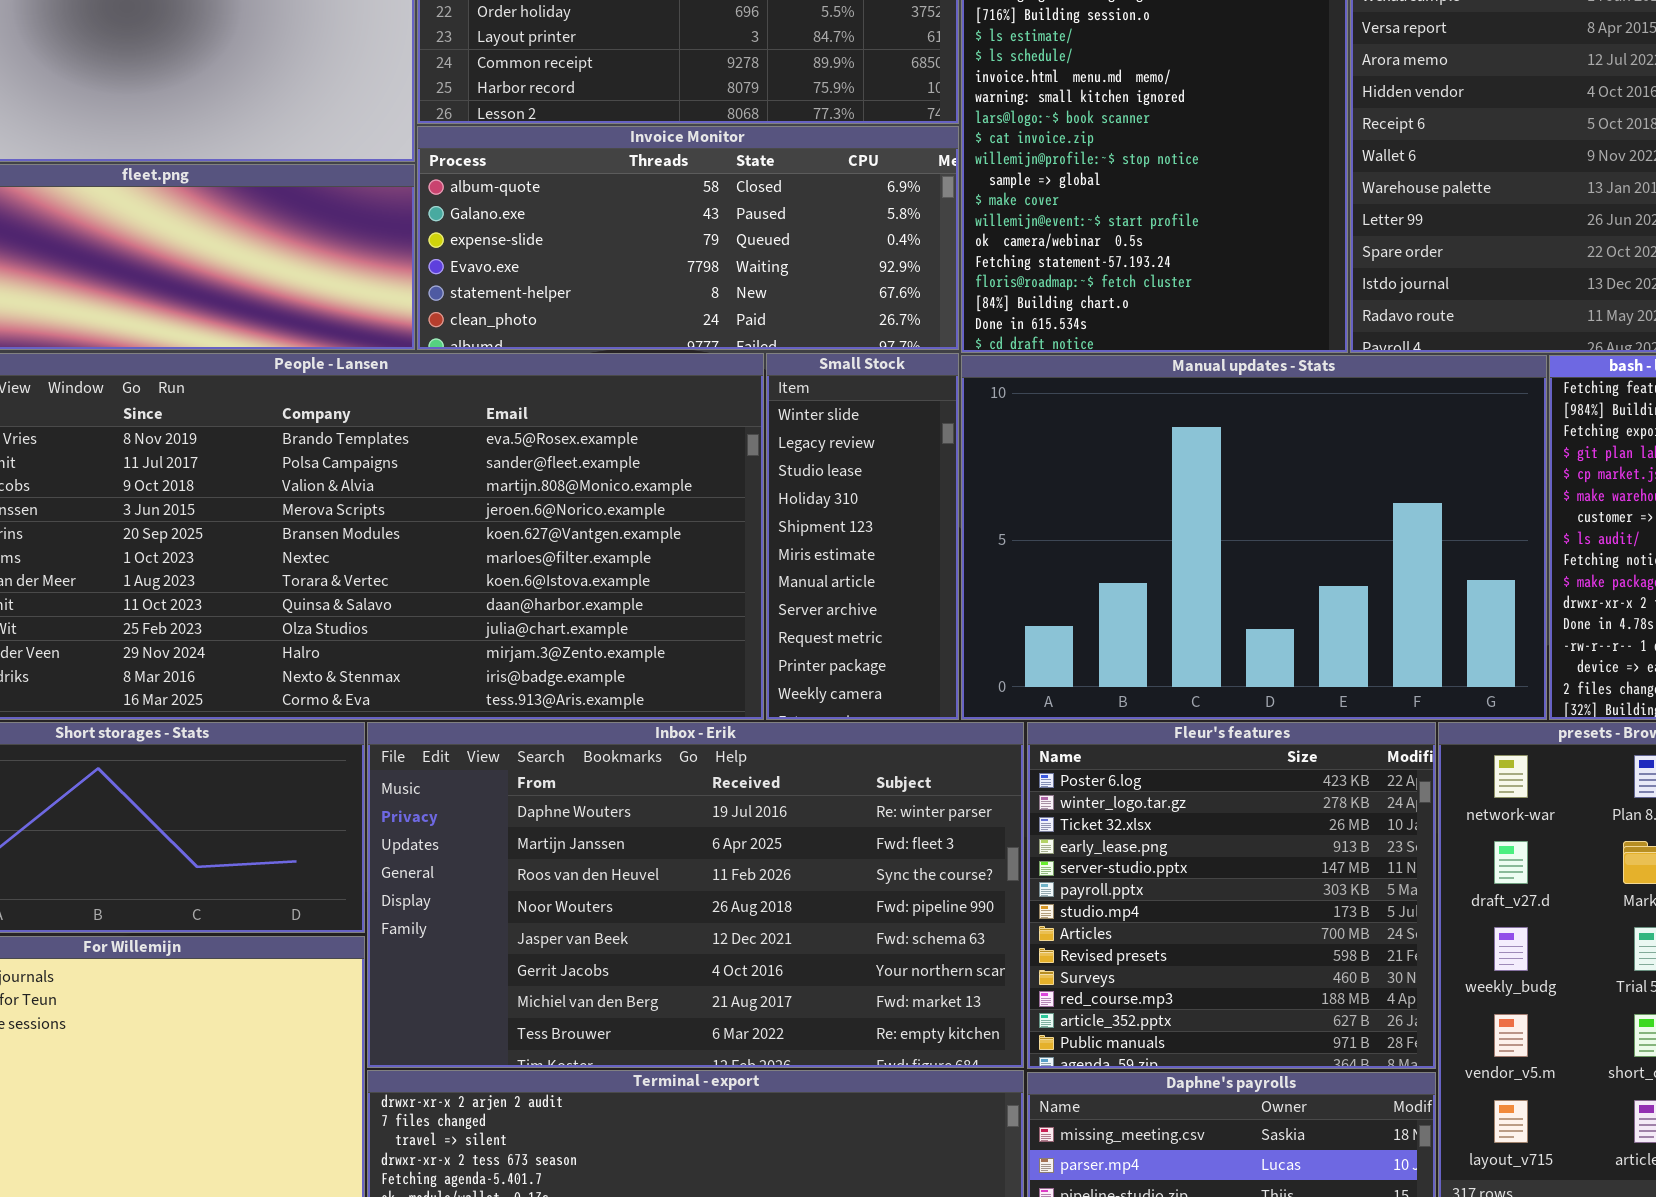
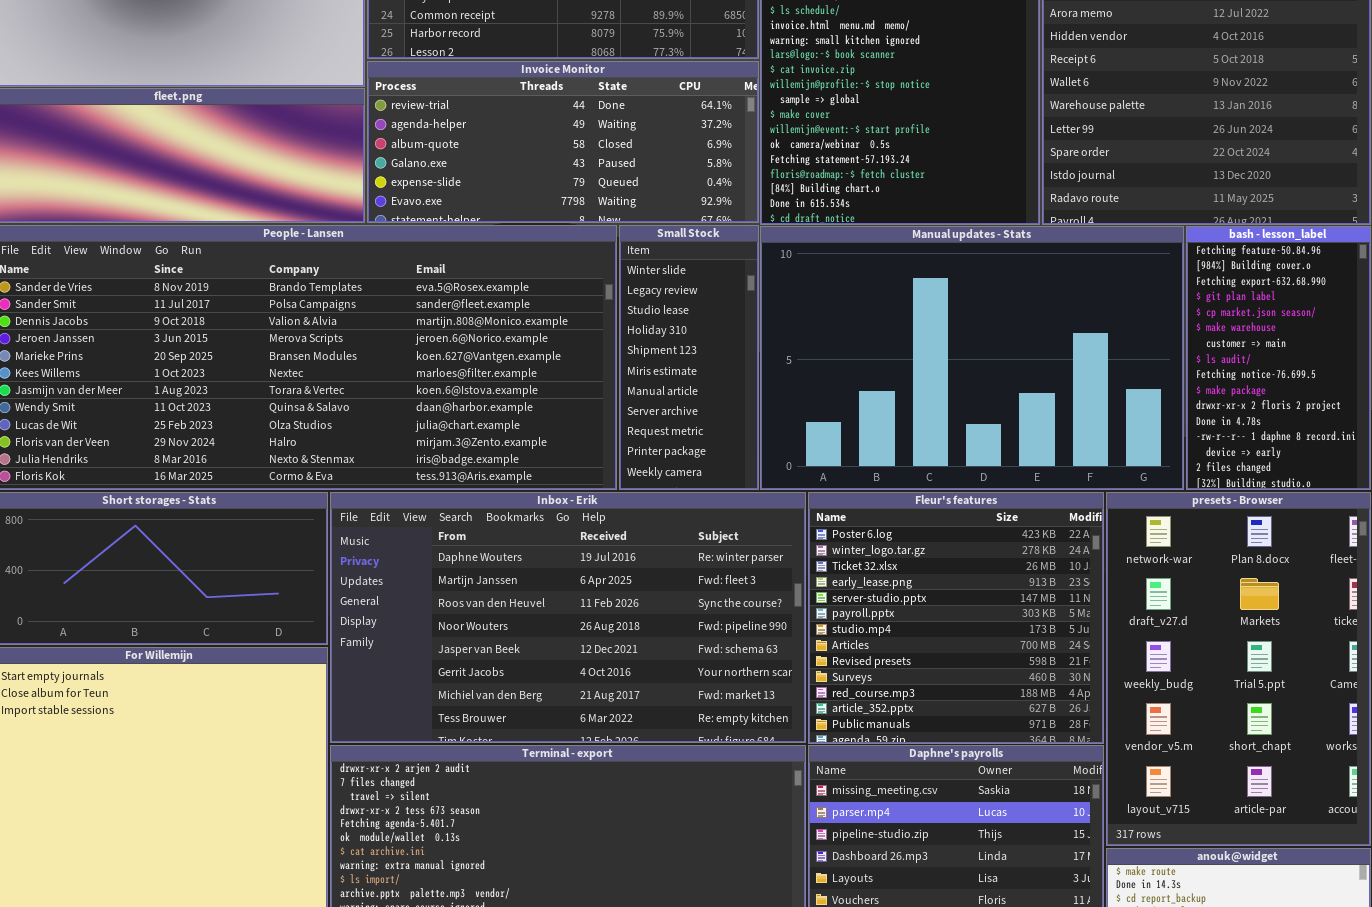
Invoice Monitor: [417,126,959,350] -> [367,61,759,223], scrolled up 2 rows

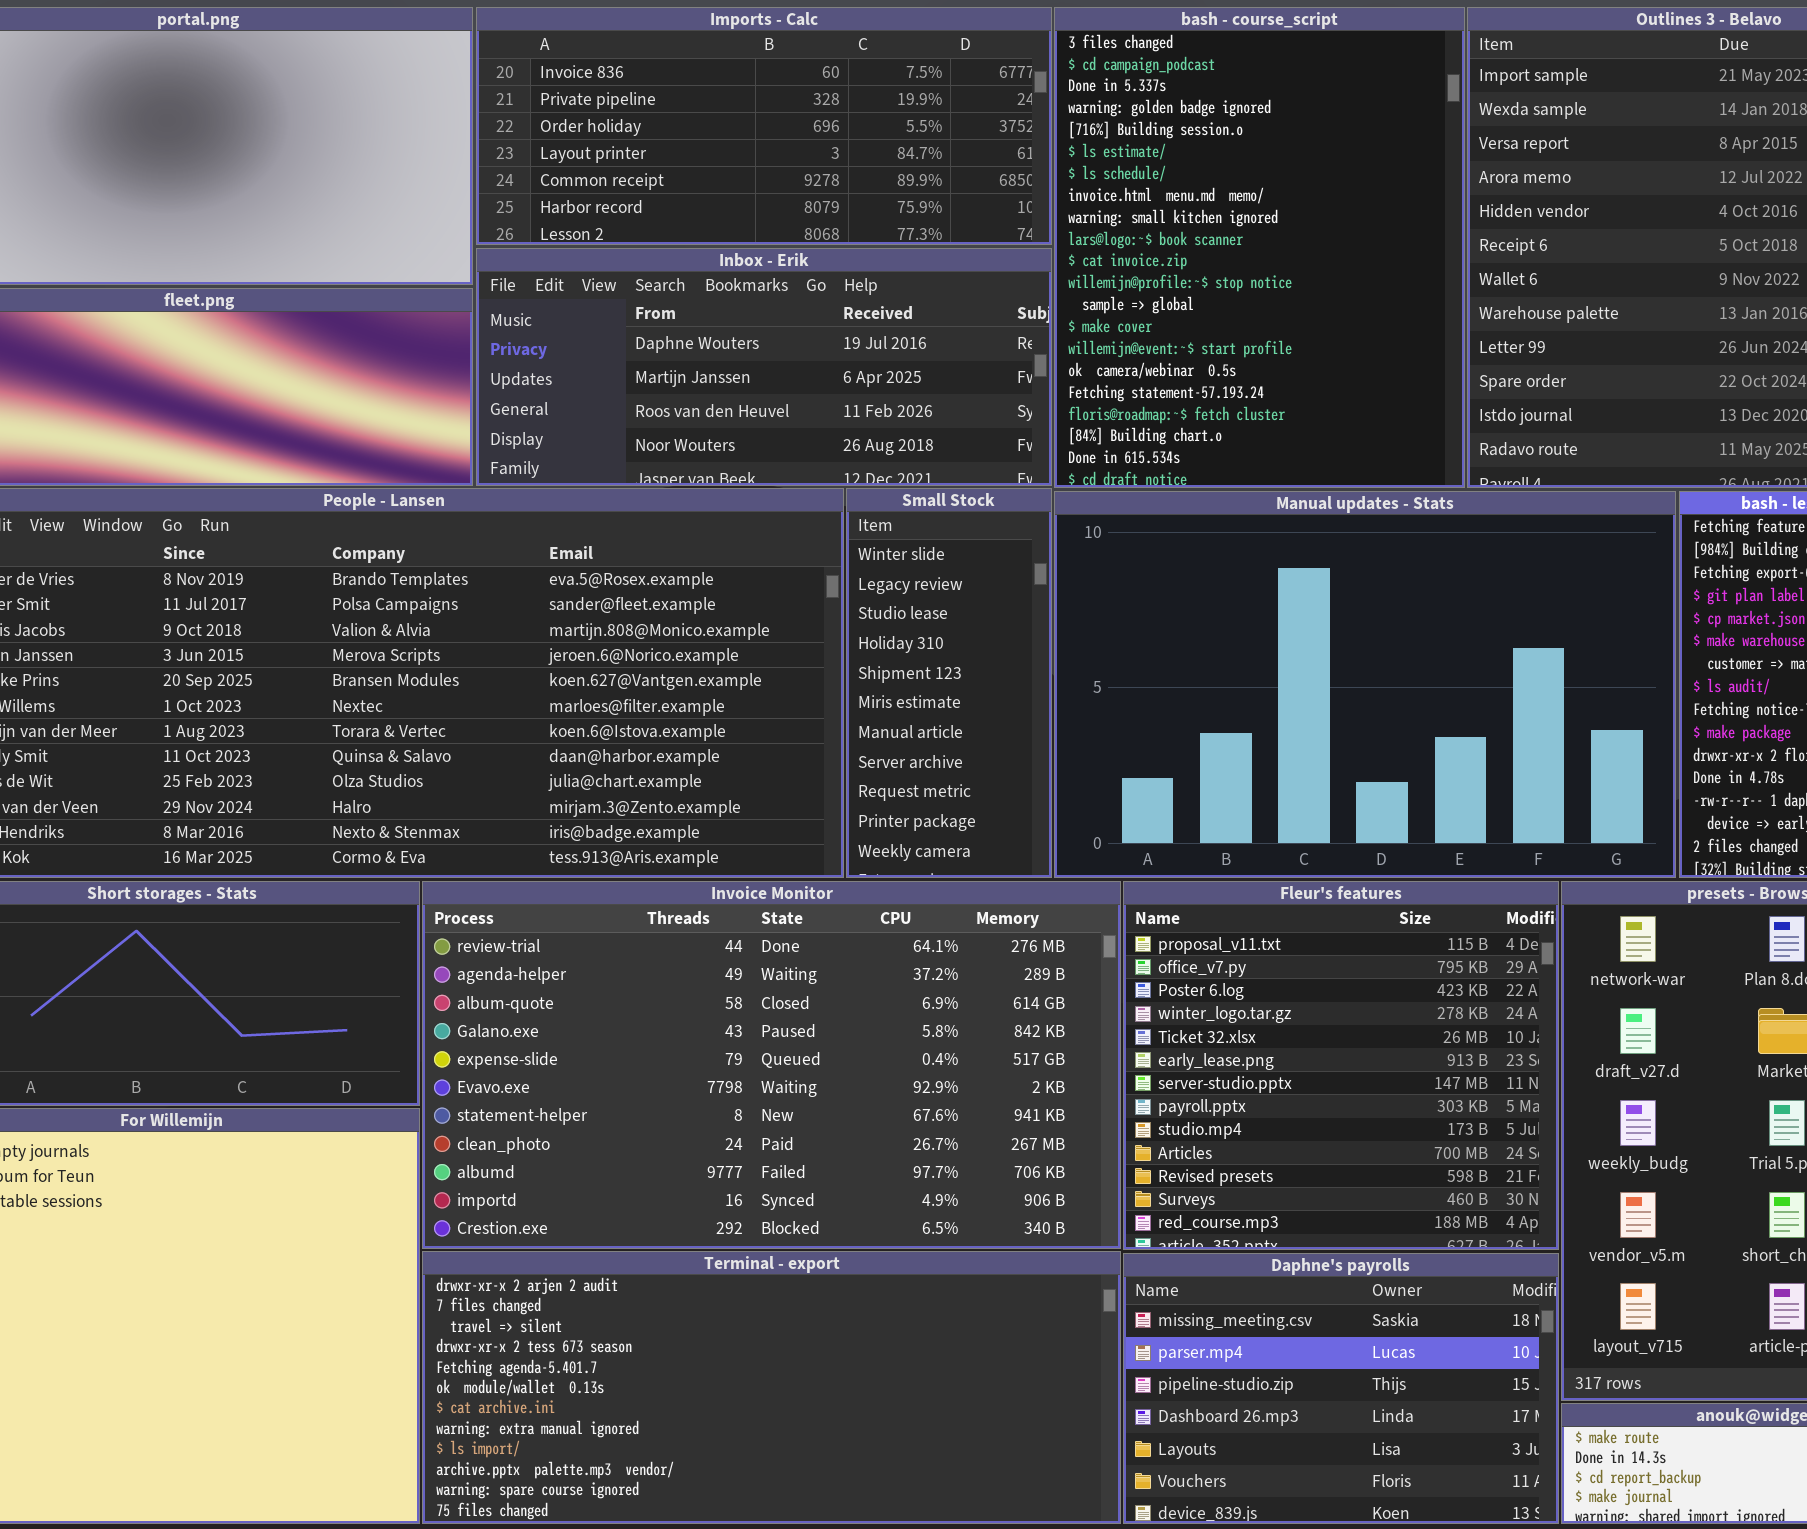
Invoice Monitor: [367,61,759,223] -> [422,881,1121,1249], moved, resized
Inbox - Erik: [330,492,806,743] -> [476,248,1052,486], moved, resized
Fleur's features: [808,492,1104,744] -> [1123,881,1559,1250], scrolled up 2 rows

